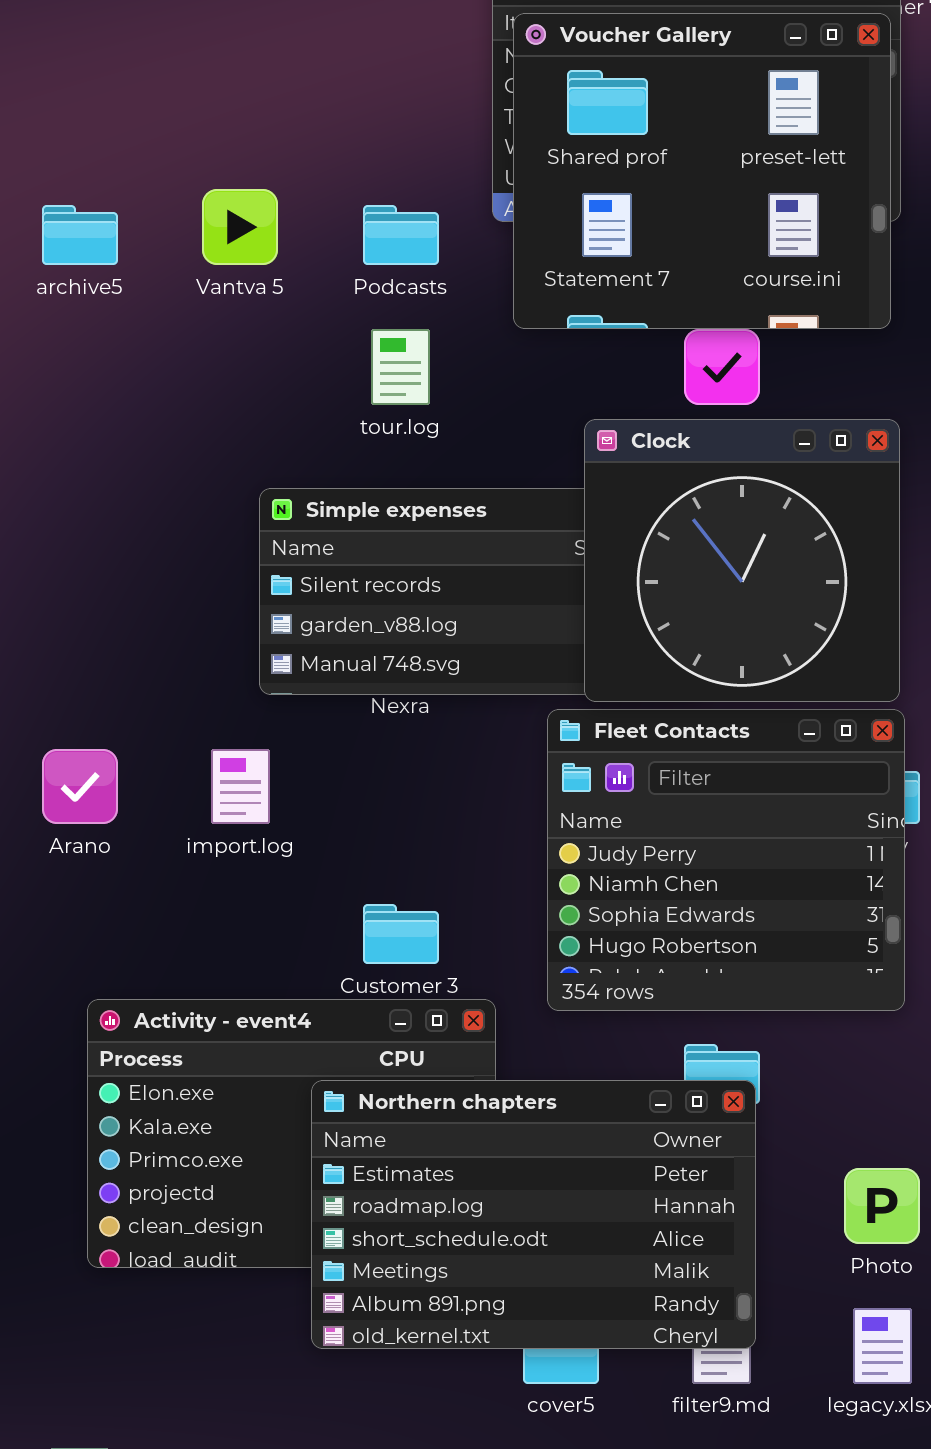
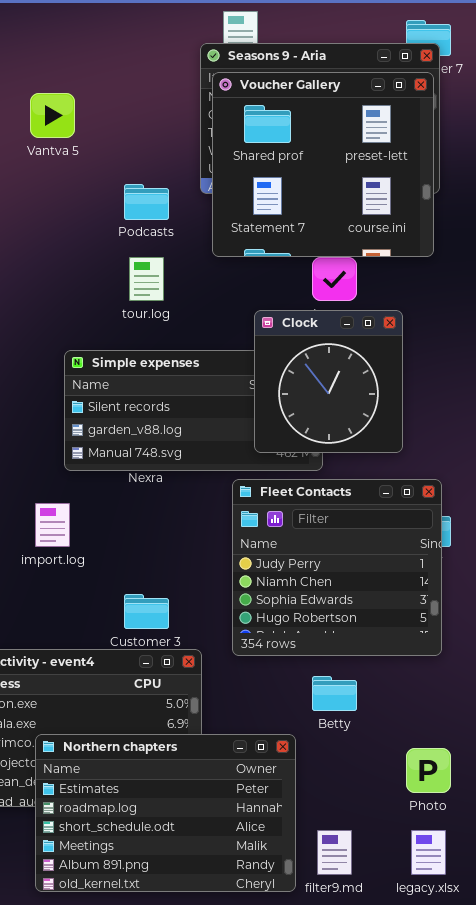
Vantva 5: [202,189,278,265] -> [30,93,75,138], moved
Clock: [584,419,900,702] -> [254,310,403,453], resized
Northern chapters: [311,1080,756,1349] -> [35,734,296,892], moved

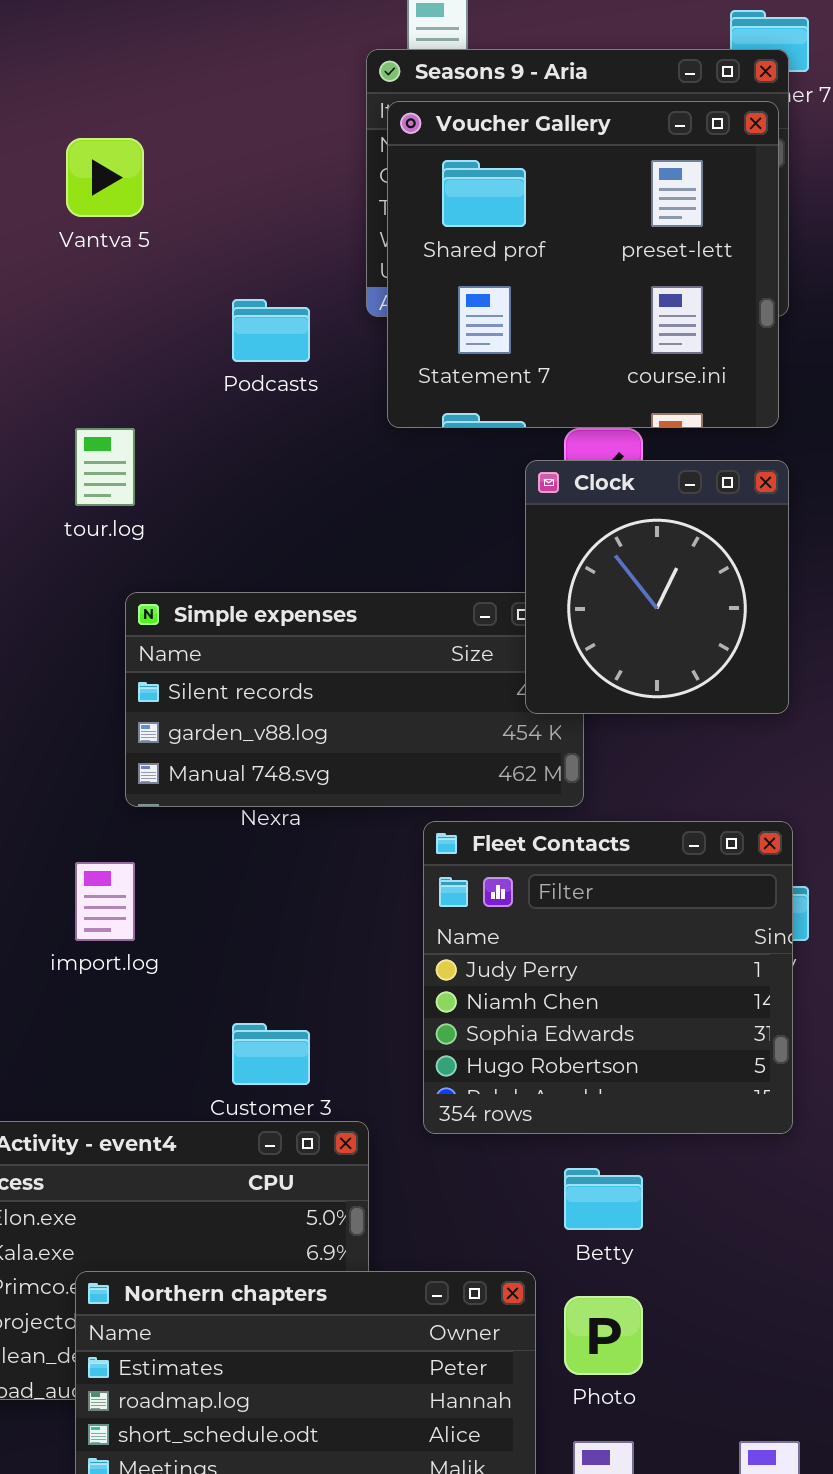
tour.log: [129,257,164,301] -> [75,428,135,506], moved
Clock: [254,310,403,453] -> [525,460,789,714], moved
Photo: [406,748,451,793] -> [564,1296,643,1375], moved

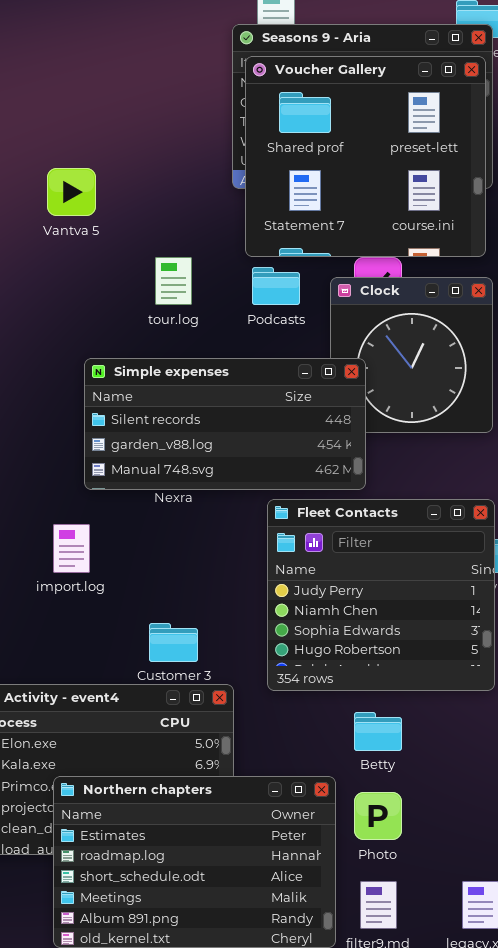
Vantva 5: [66,138,144,217] -> [47,168,96,216], moved
Podcasts: [232,299,310,362] -> [252,267,300,305], moved
tour.log: [75,428,135,506] -> [155,257,192,305], moved
Simple expenses: [125,592,584,807] -> [84,358,366,490], raised

